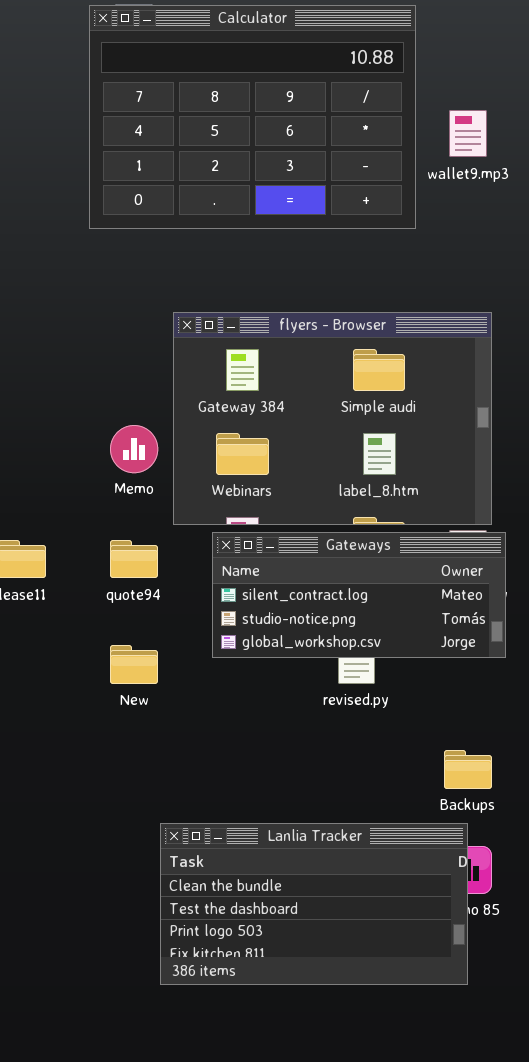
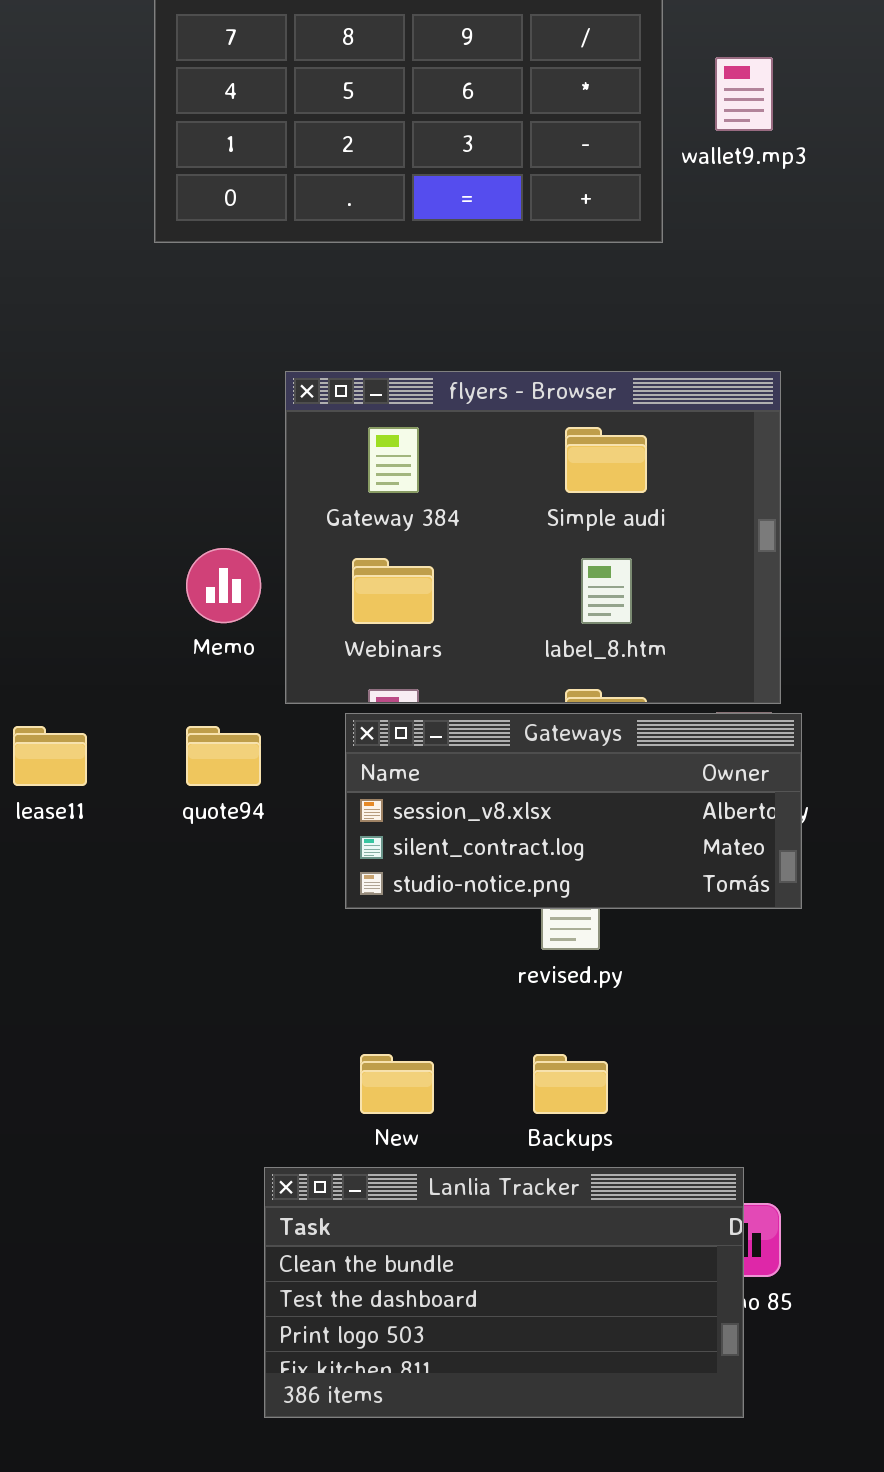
Gateways: [212,532,506,658] -> [345,713,802,909], scrolled up 1 row
New: [110,645,158,684] -> [360,1054,434,1114], moved
Backups: [444,750,492,789] -> [533,1054,608,1114], moved

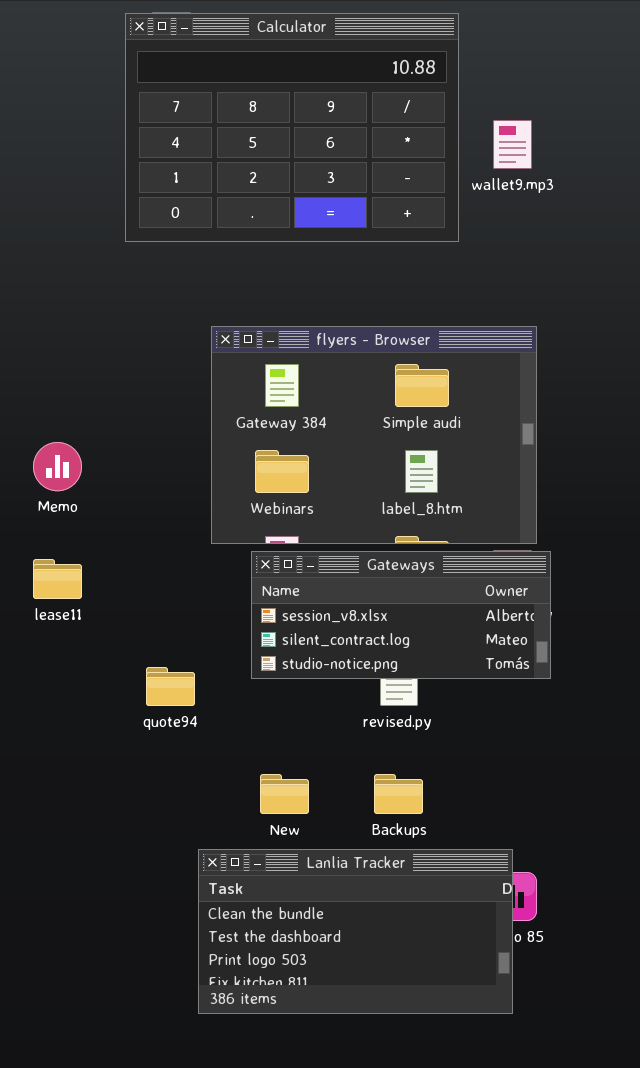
Memo: [186,548,261,623] -> [33,442,82,491], moved
quote94: [186,726,261,786] -> [146,667,195,706], moved

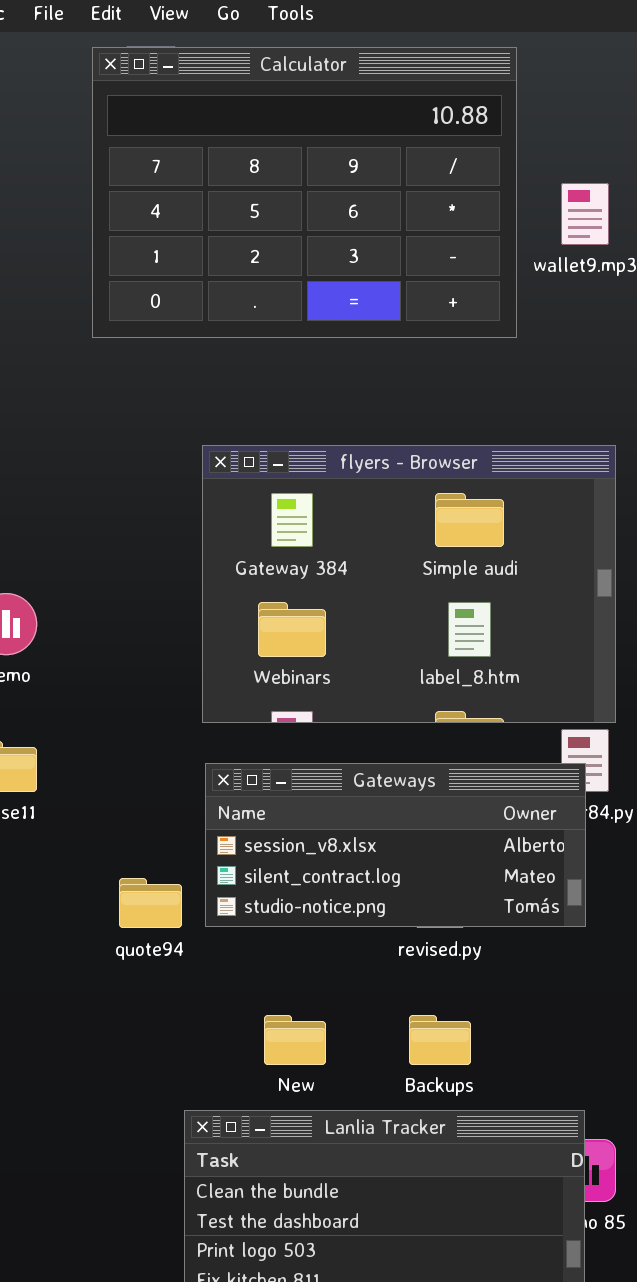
Gateways: [251,551,551,679] -> [205,763,586,927], moved

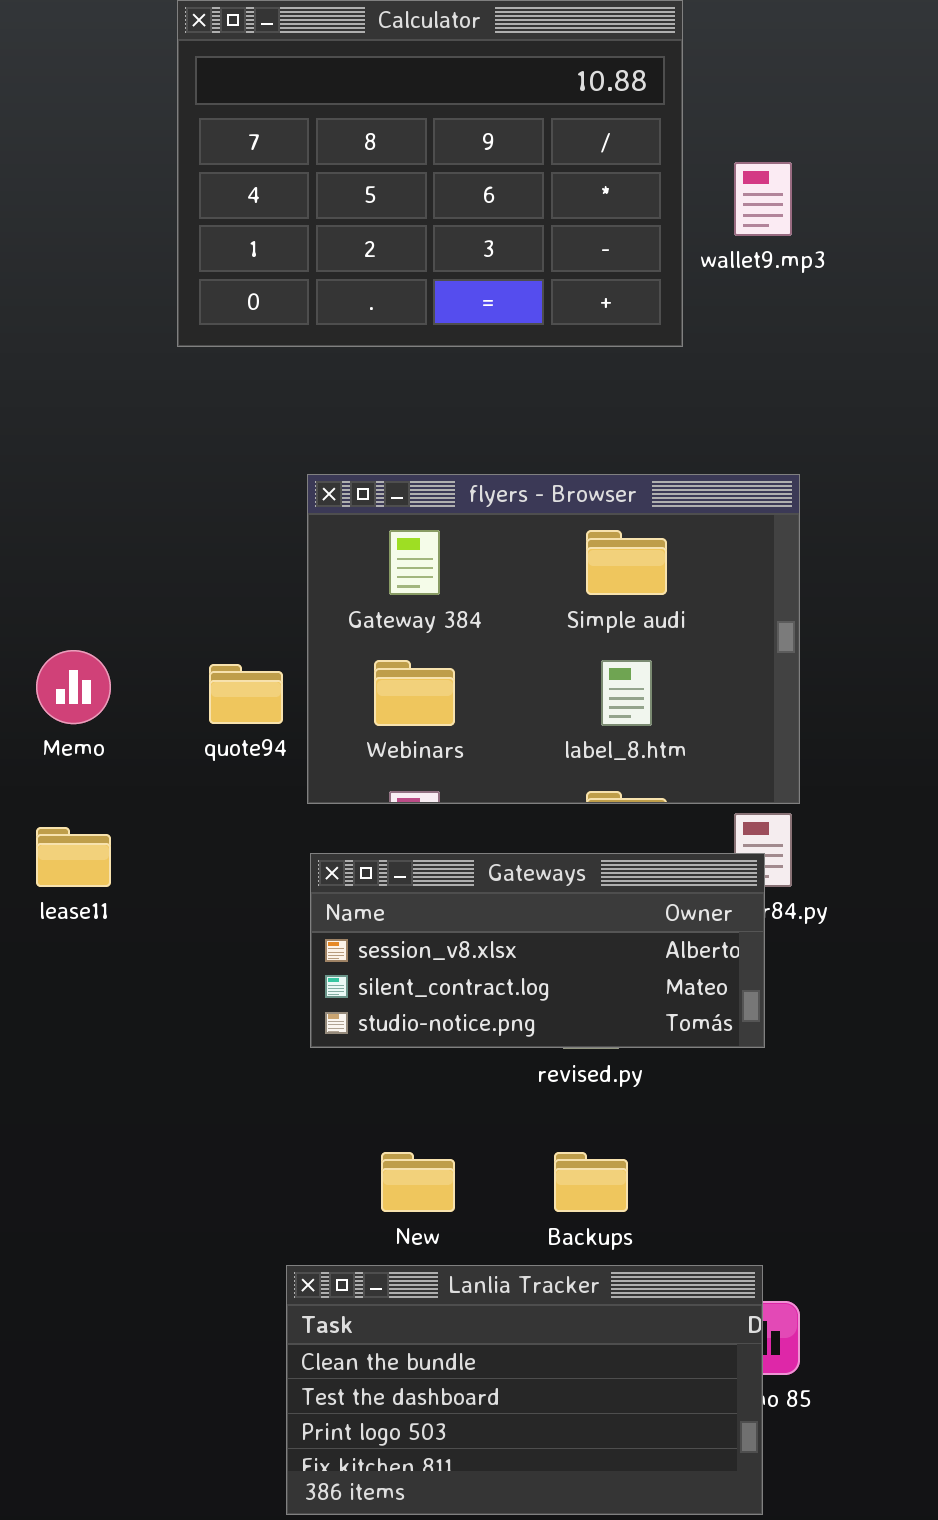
quote94: [119,878,182,928] -> [209,664,283,724], moved

